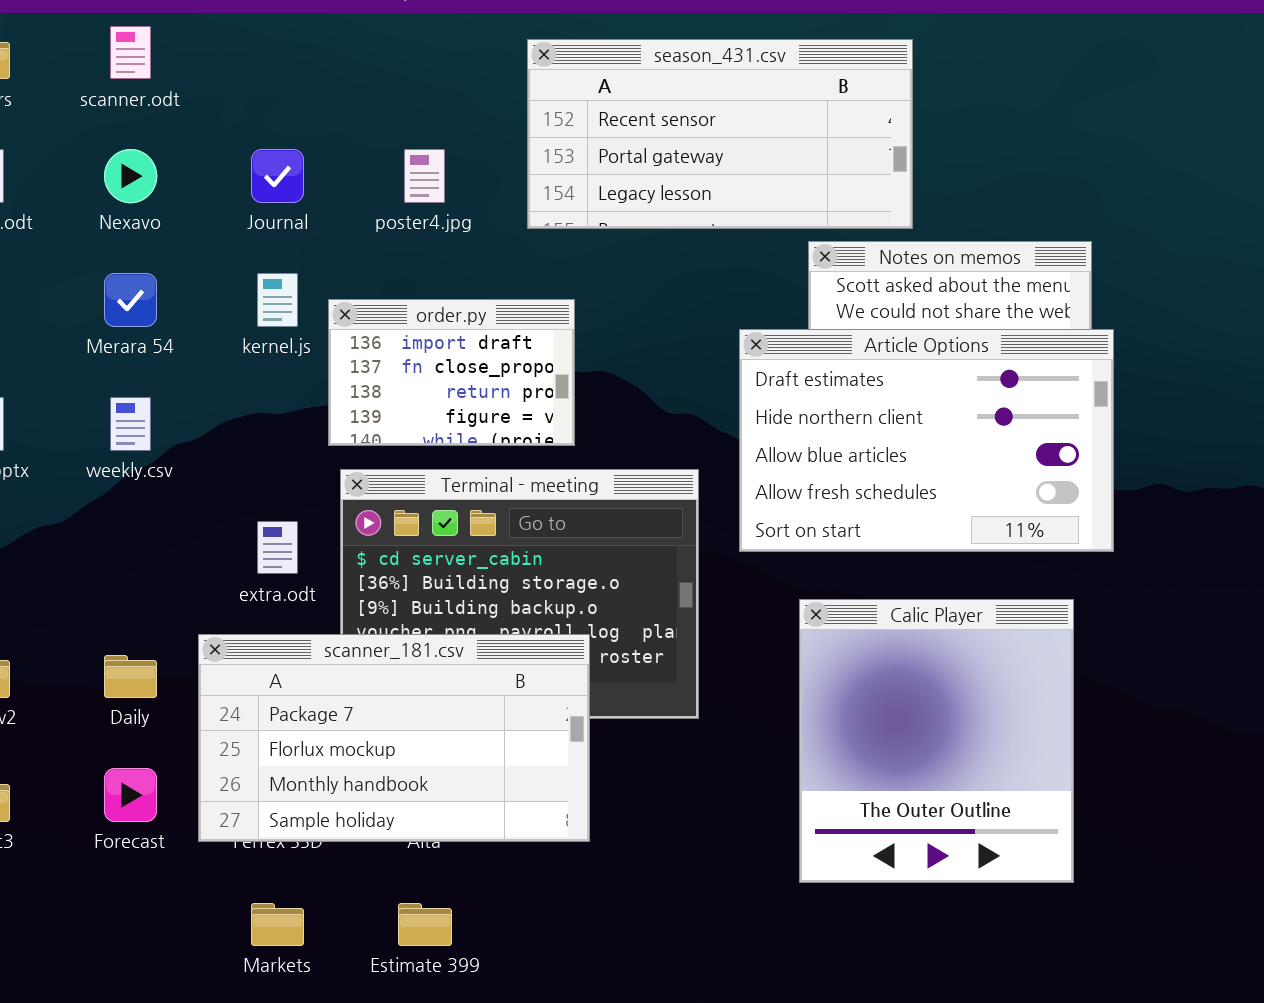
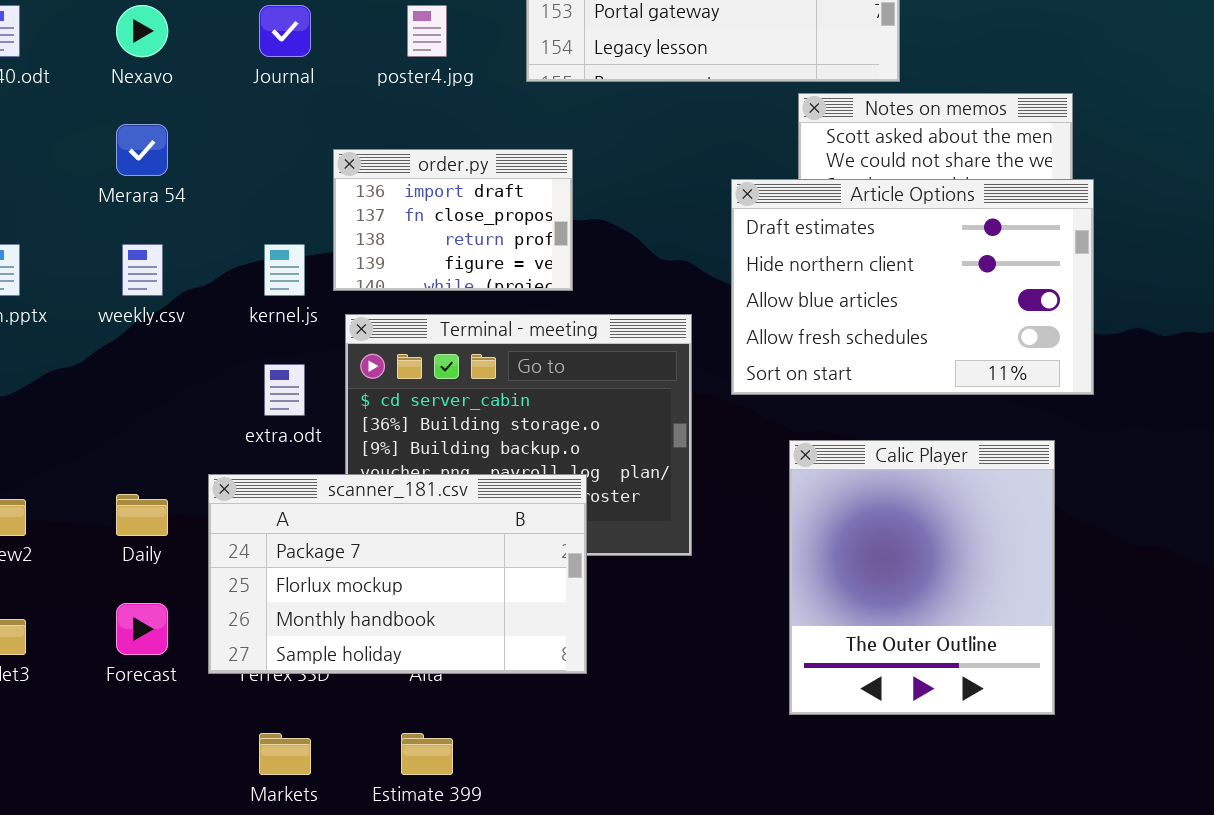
kernel.js: [257,273,298,327] -> [264,244,305,296], moved

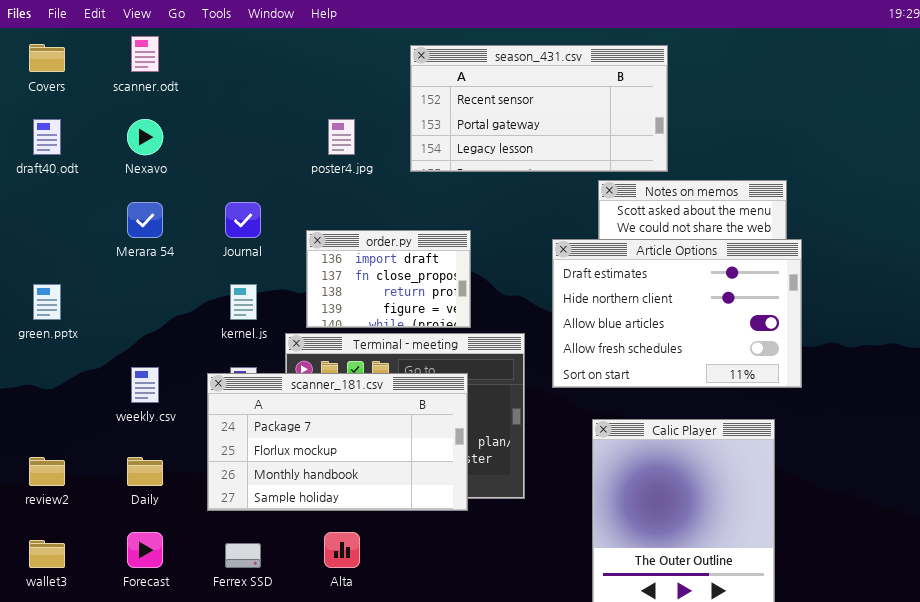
Journal: [259,5,311,57] -> [225,202,261,238], moved
order.py: [333,149,573,291] -> [306,230,471,328], moved
weekly.csv: [122,244,163,296] -> [131,367,159,403], moved
scanner_181.csv: [208,474,587,674] -> [207,373,468,511], moved

